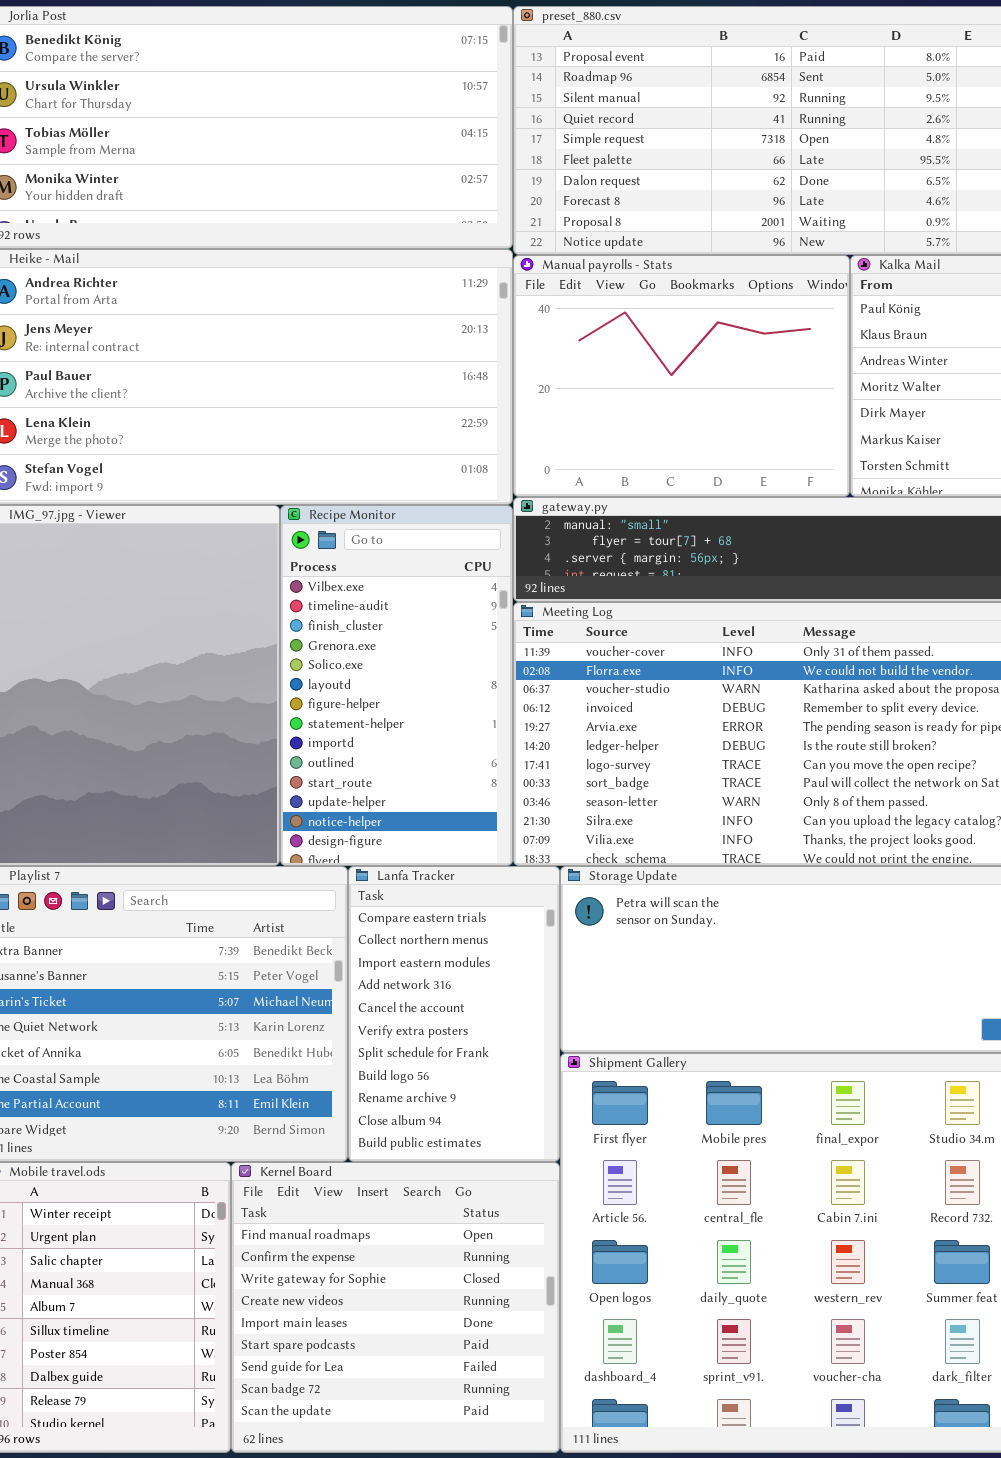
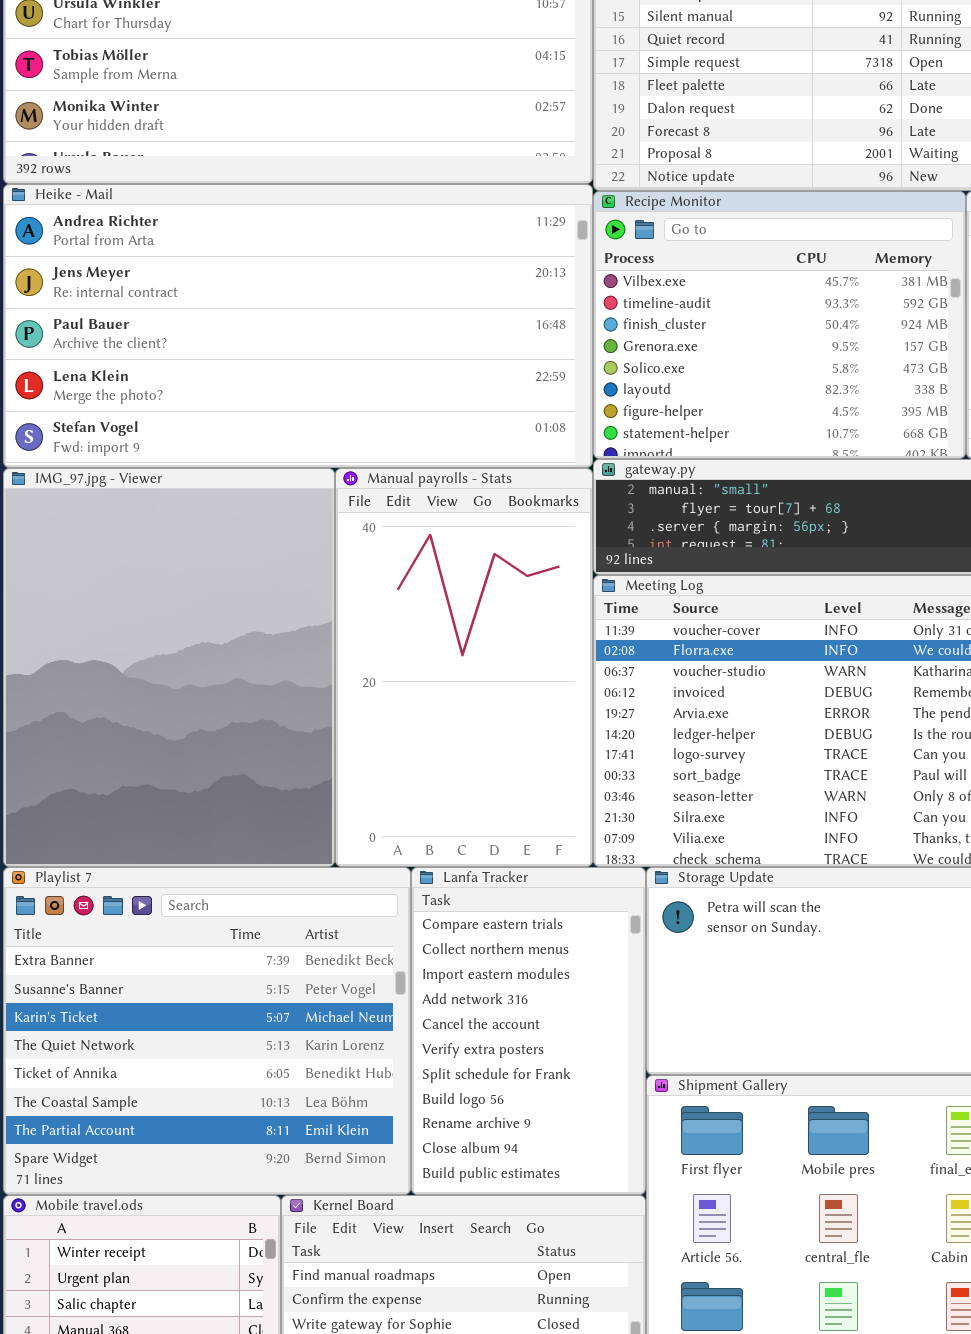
Manual payrolls - Stats: [513,255,850,497] -> [335,468,593,867], moved, resized
Recipe Monitor: [280,505,513,866] -> [593,191,966,459], moved, resized

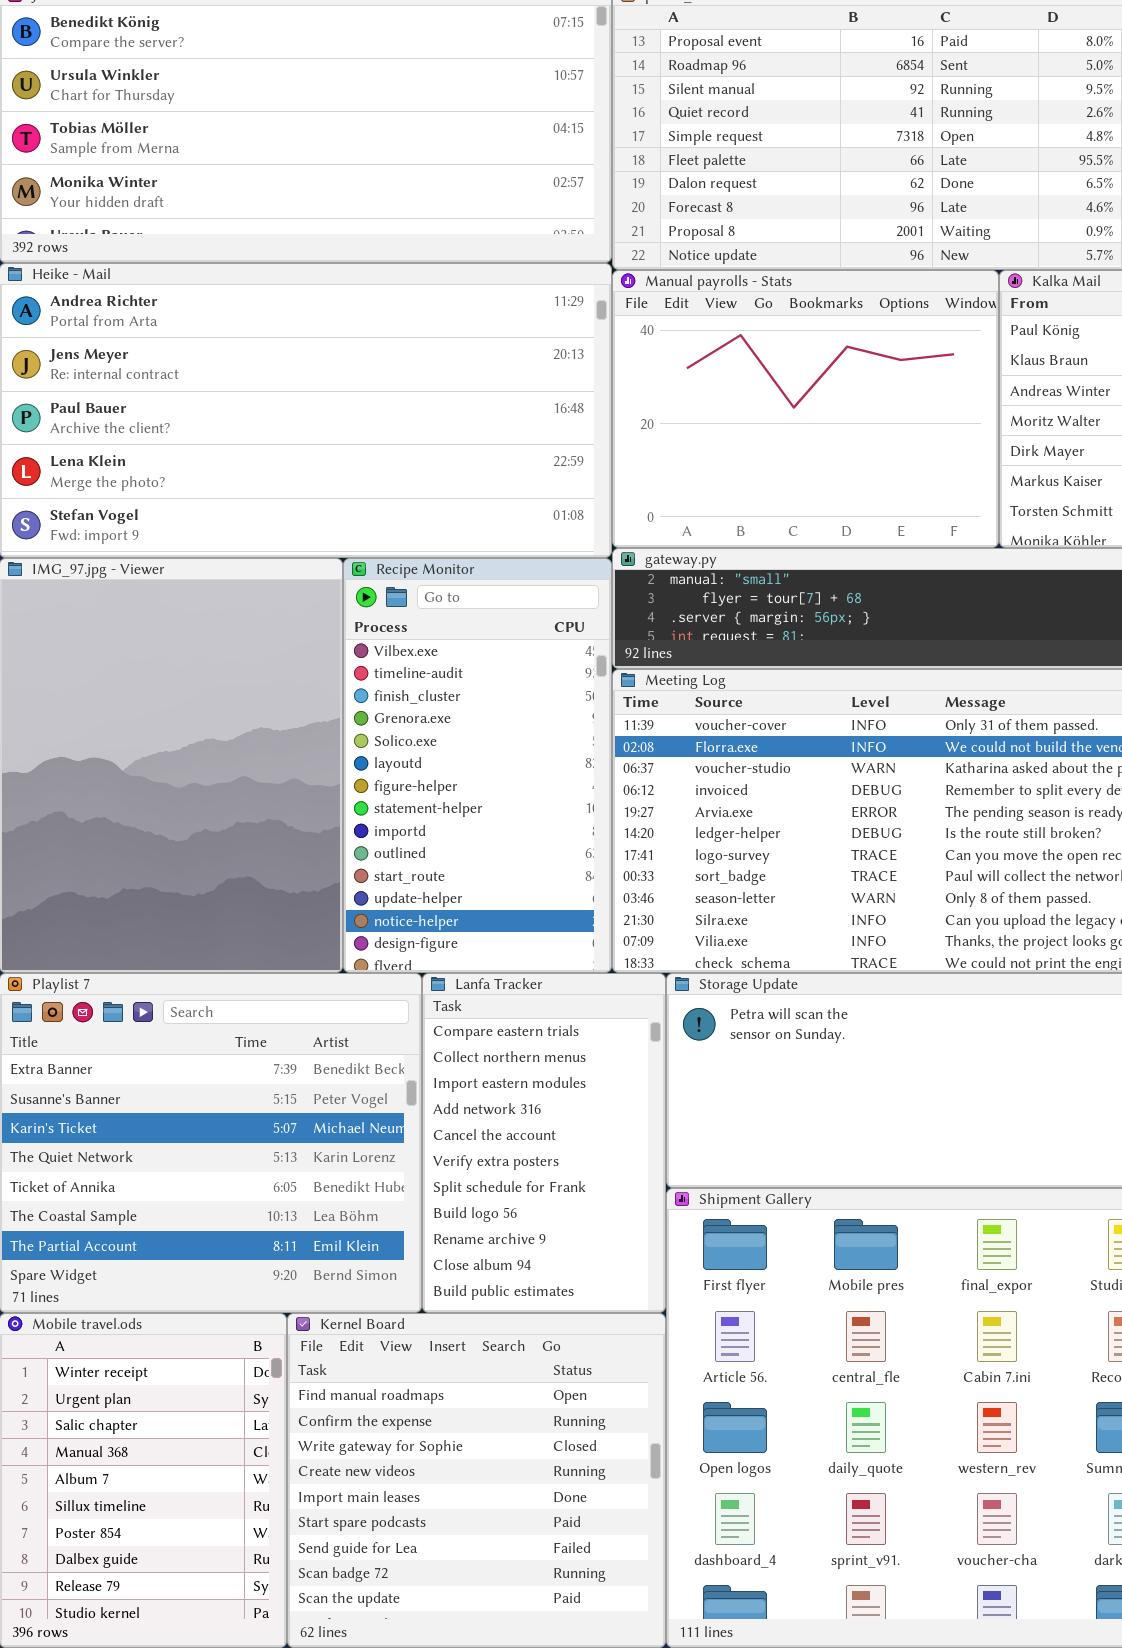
Recipe Monitor: [593,191,966,459] -> [343,558,612,973], moved, resized
Manual payrolls - Stats: [335,468,593,867] -> [612,270,999,548], moved, resized

